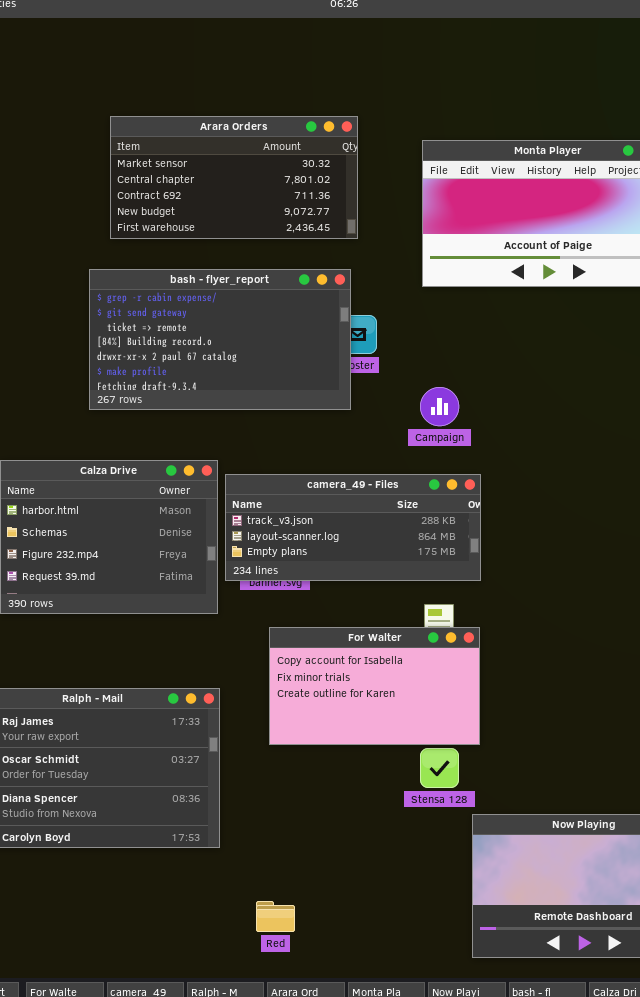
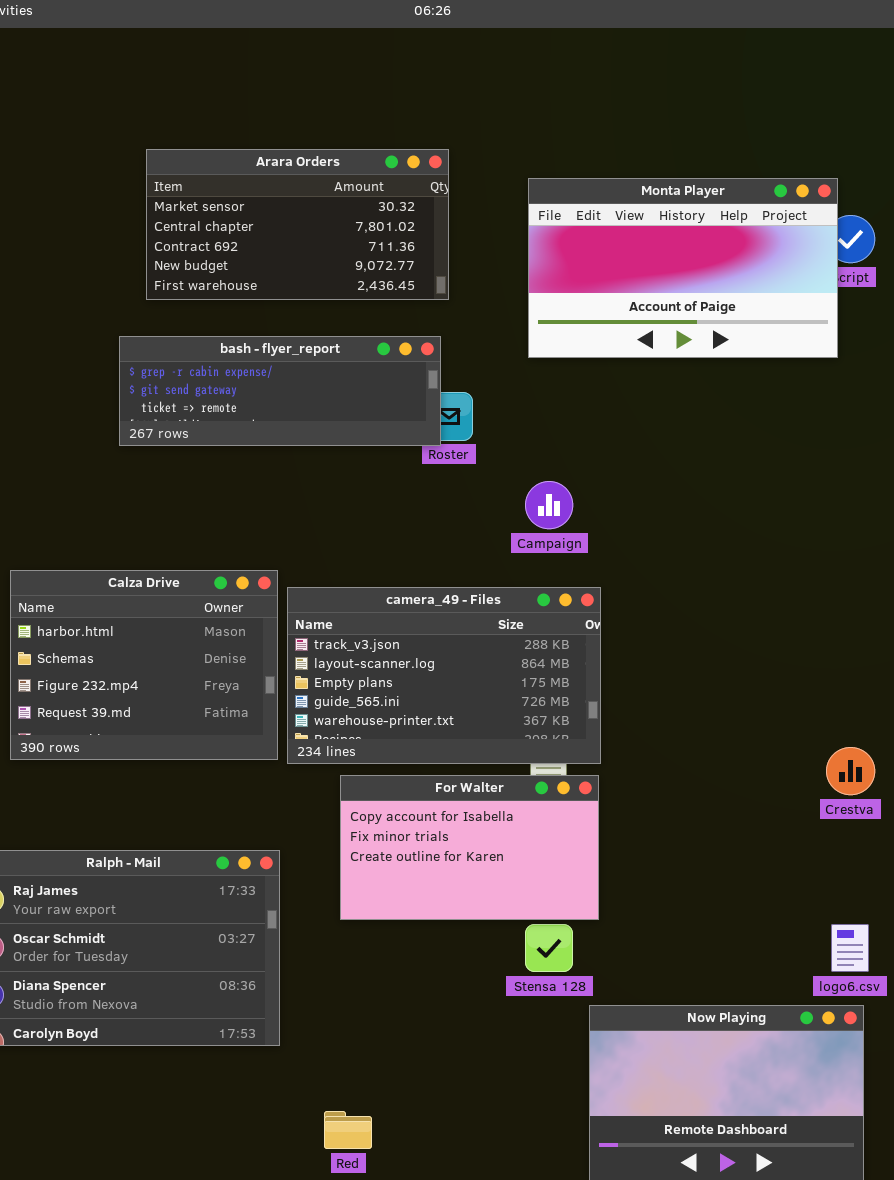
bash - flyer_report: [89,269,351,410] -> [119,336,441,446], resized
camera_49 - Files: [225,474,481,581] -> [287,587,601,764], resized

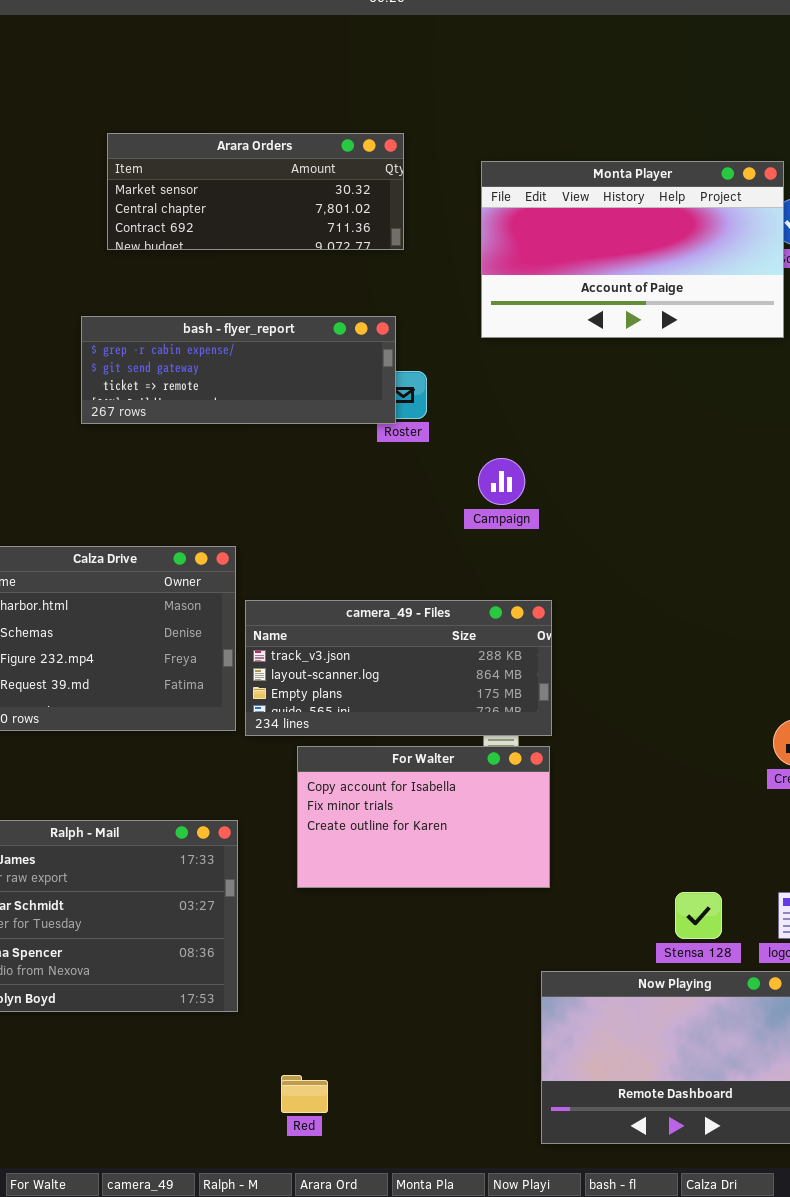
Arara Orders: [146,149,449,300] -> [107,133,404,250], resized
camera_49 - Files: [287,587,601,764] -> [245,600,552,736], resized
Stensa 128: [525,924,573,972] -> [675,892,722,939], moved

